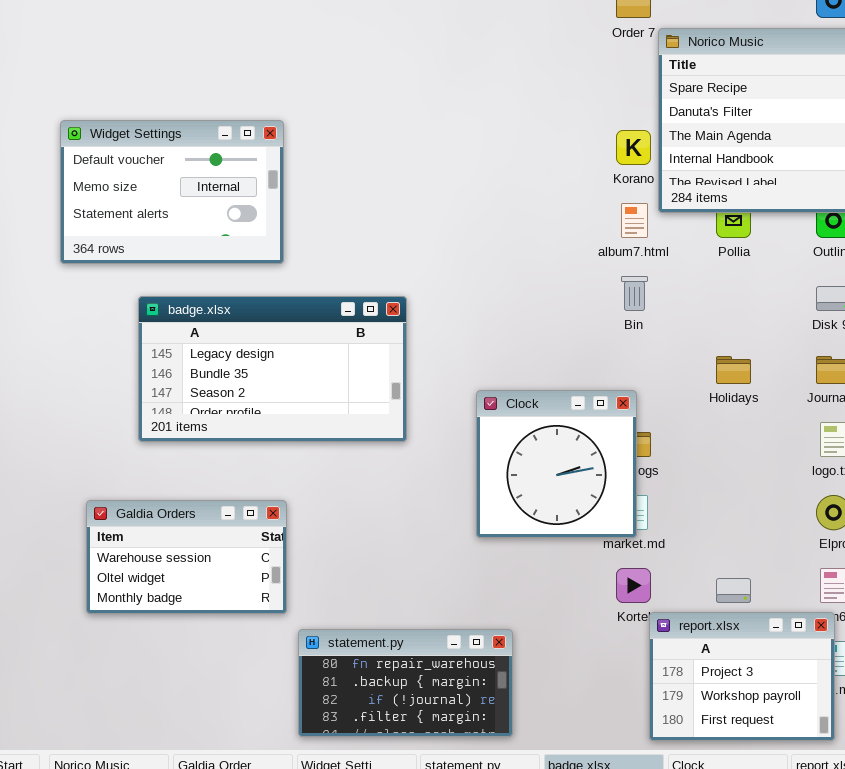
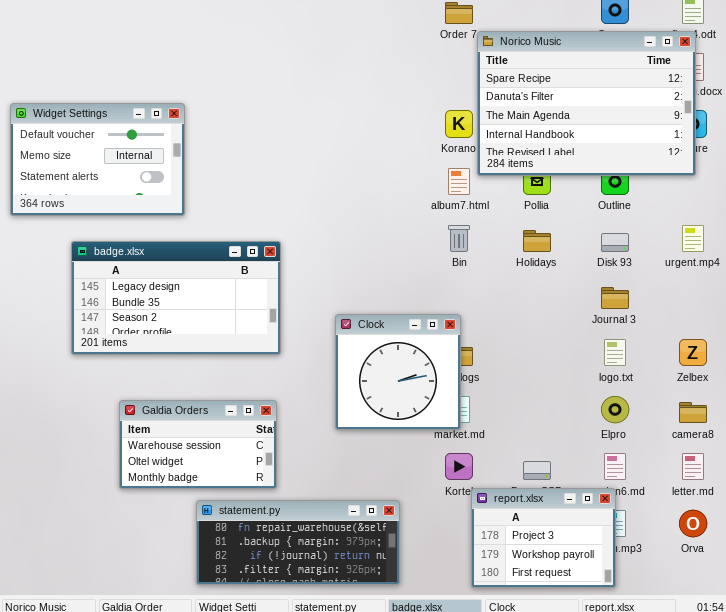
Holidays: [716,356,751,384] -> [523,230,551,252], moved
Galdia Orders: [86,500,287,614] -> [119,400,277,489], moved
statement.py: [298,629,513,737] -> [196,500,400,585], resized

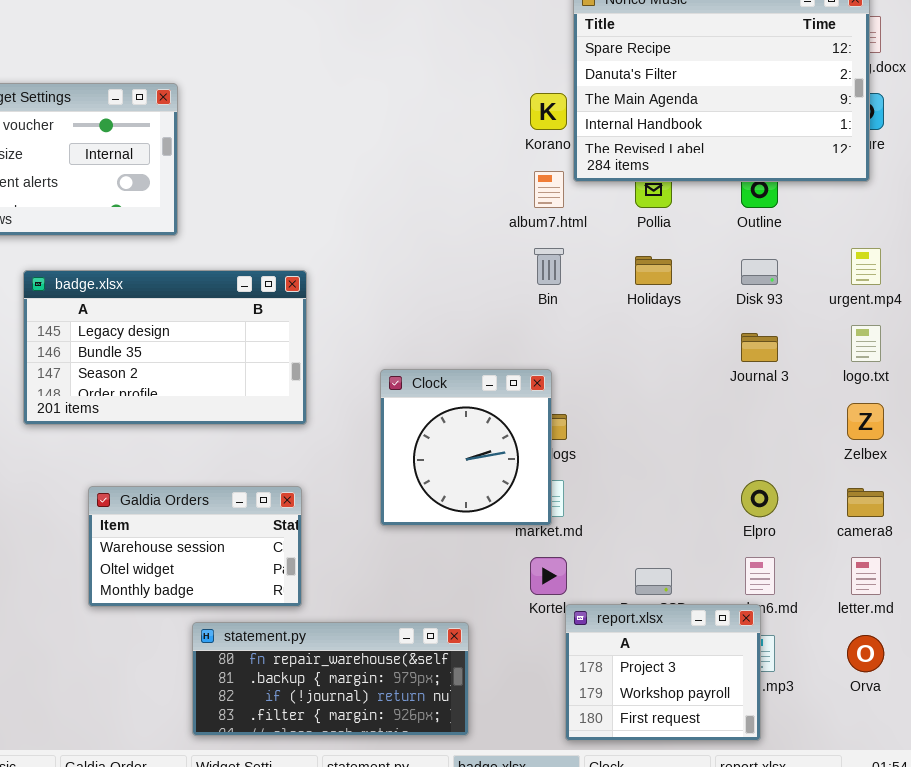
logo.txt: [604,339,626,366] -> [851,325,881,362], moved

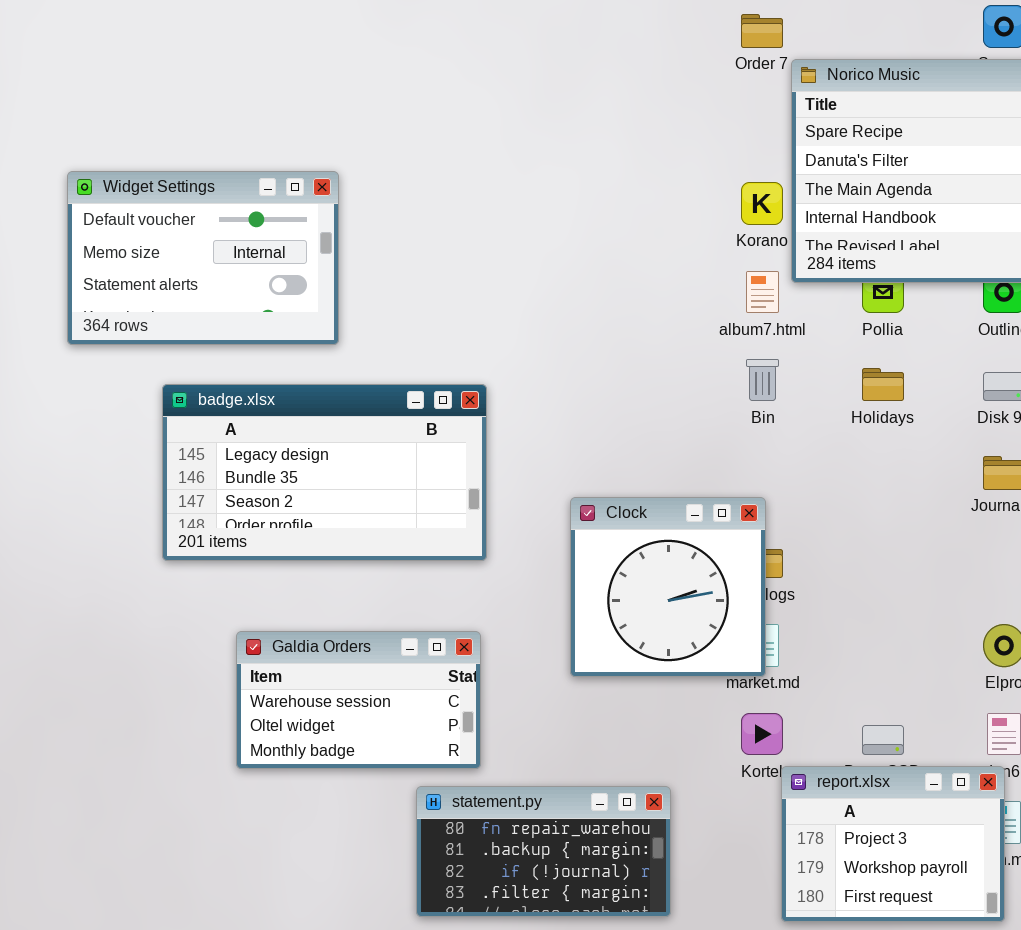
statement.py: [192,622,469,736] -> [416,786,671,917], resized

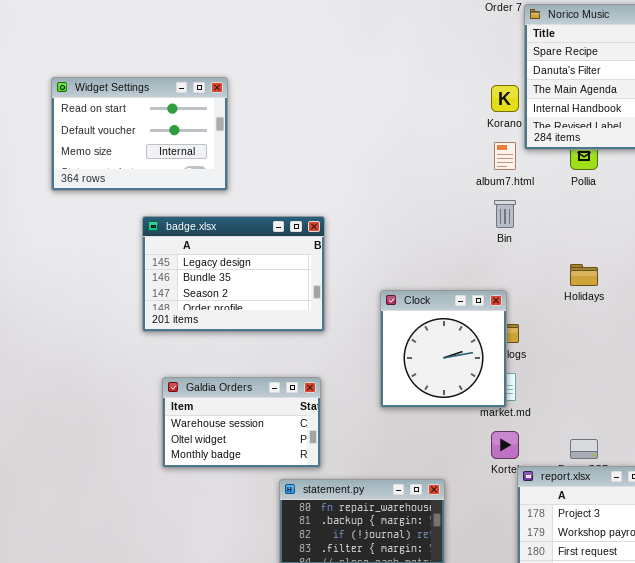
Widget Settings: [67,171,339,345] -> [51,77,228,191], scrolled up 1 row
Holidays: [862,368,904,401] -> [570,264,598,286], moved
badge.xlsx: [162,384,487,561] -> [142,216,325,332], resized

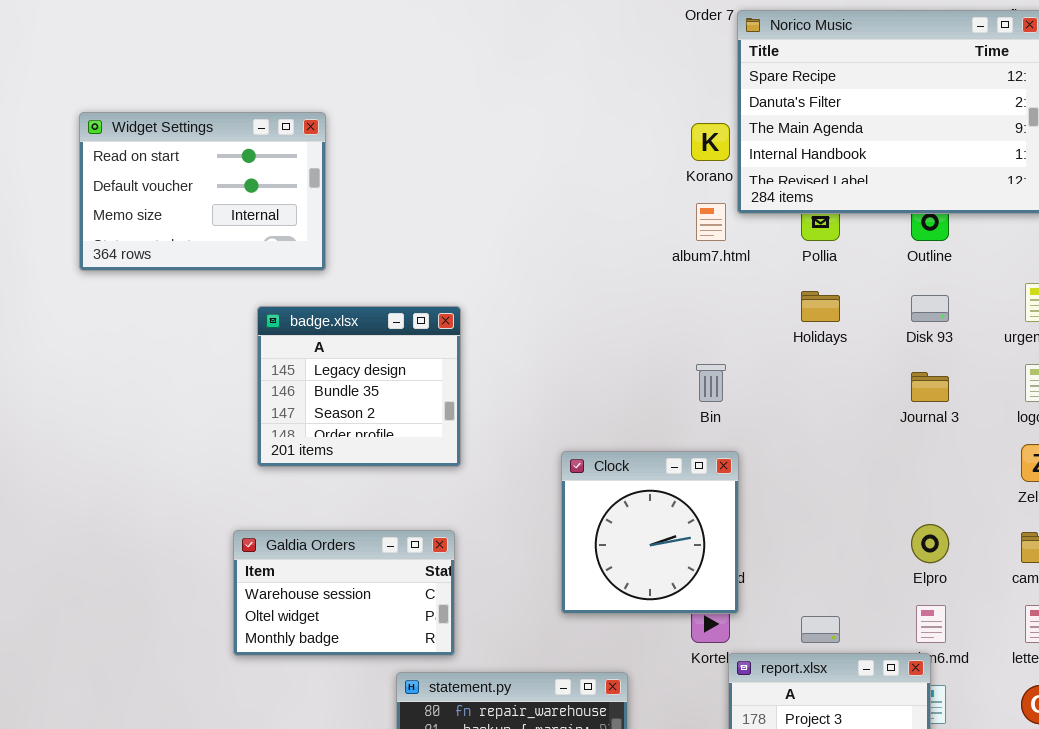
Bin: [494,200,516,228] -> [696,364,726,402], moved
badge.xlsx: [142,216,325,332] -> [257,306,461,467], resized
Holidays: [570,264,598,286] -> [801,291,840,322], moved
Clock: [380,290,507,408] -> [561,451,739,614], moved

